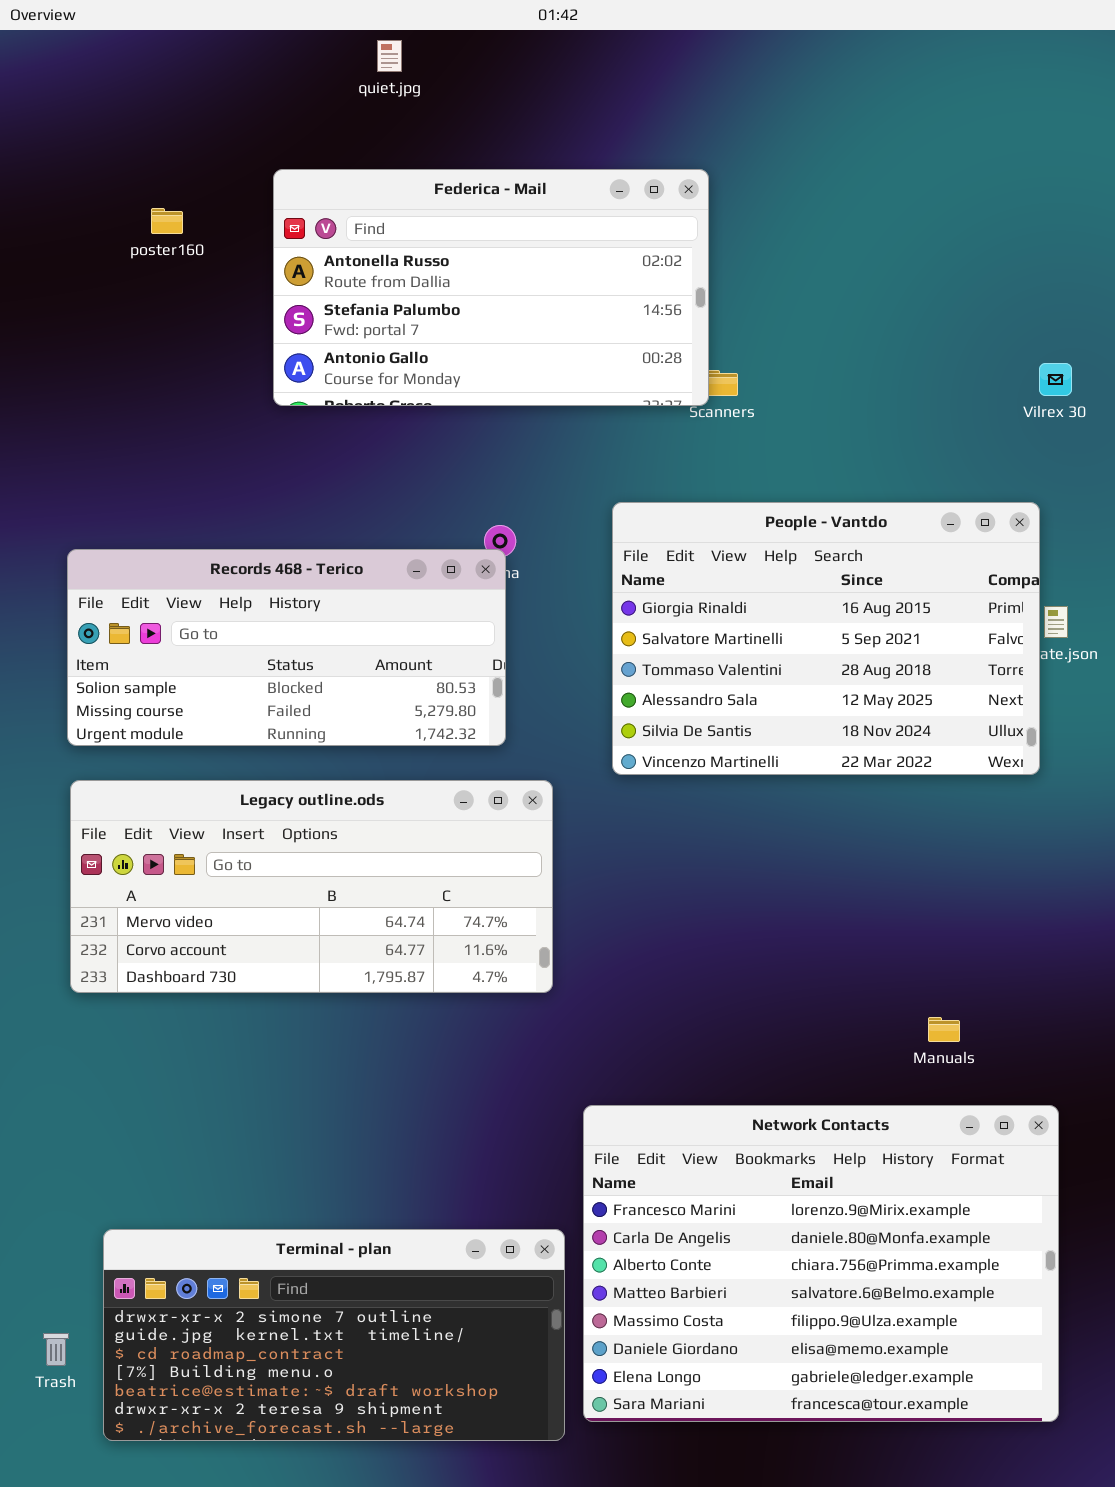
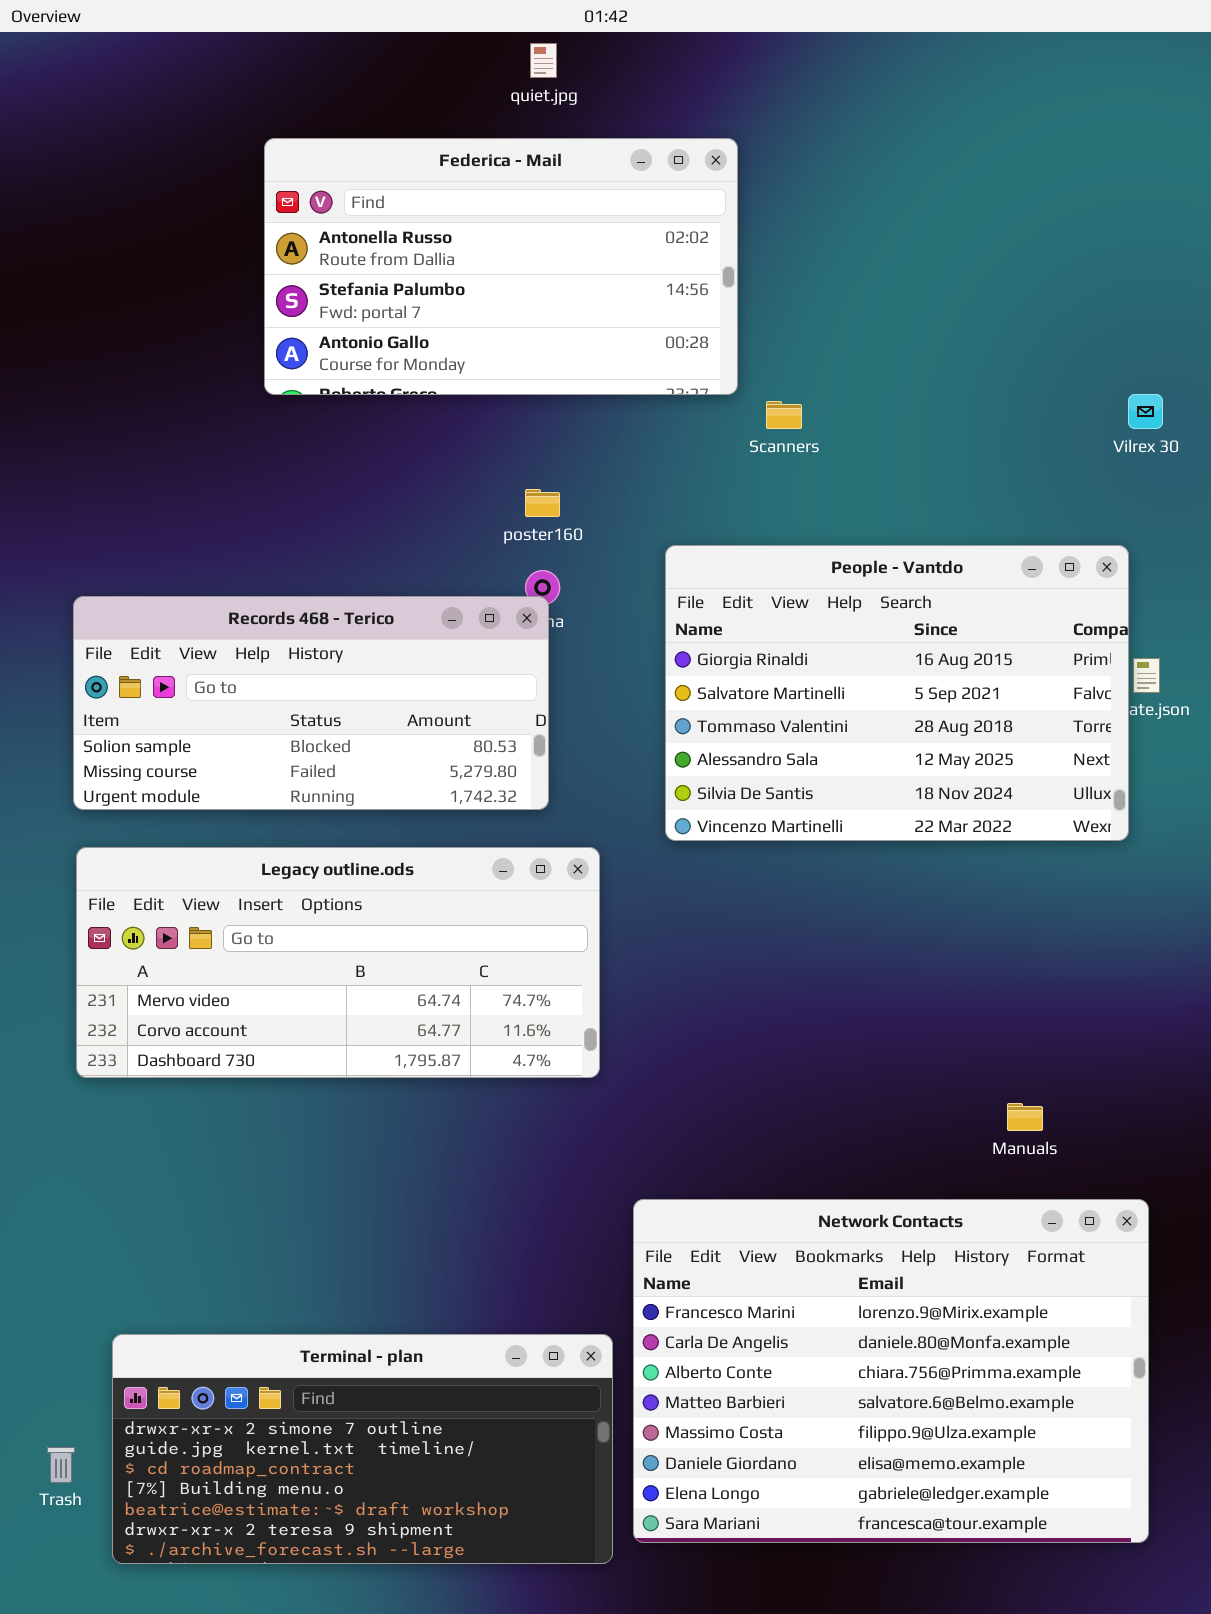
quiet.jpg: [377,40,402,72] -> [530,43,557,78], moved
Federica - Mail: [273,169,709,406] -> [264,138,738,395], moved
poster160: [151,208,183,234] -> [525,489,560,517], moved

